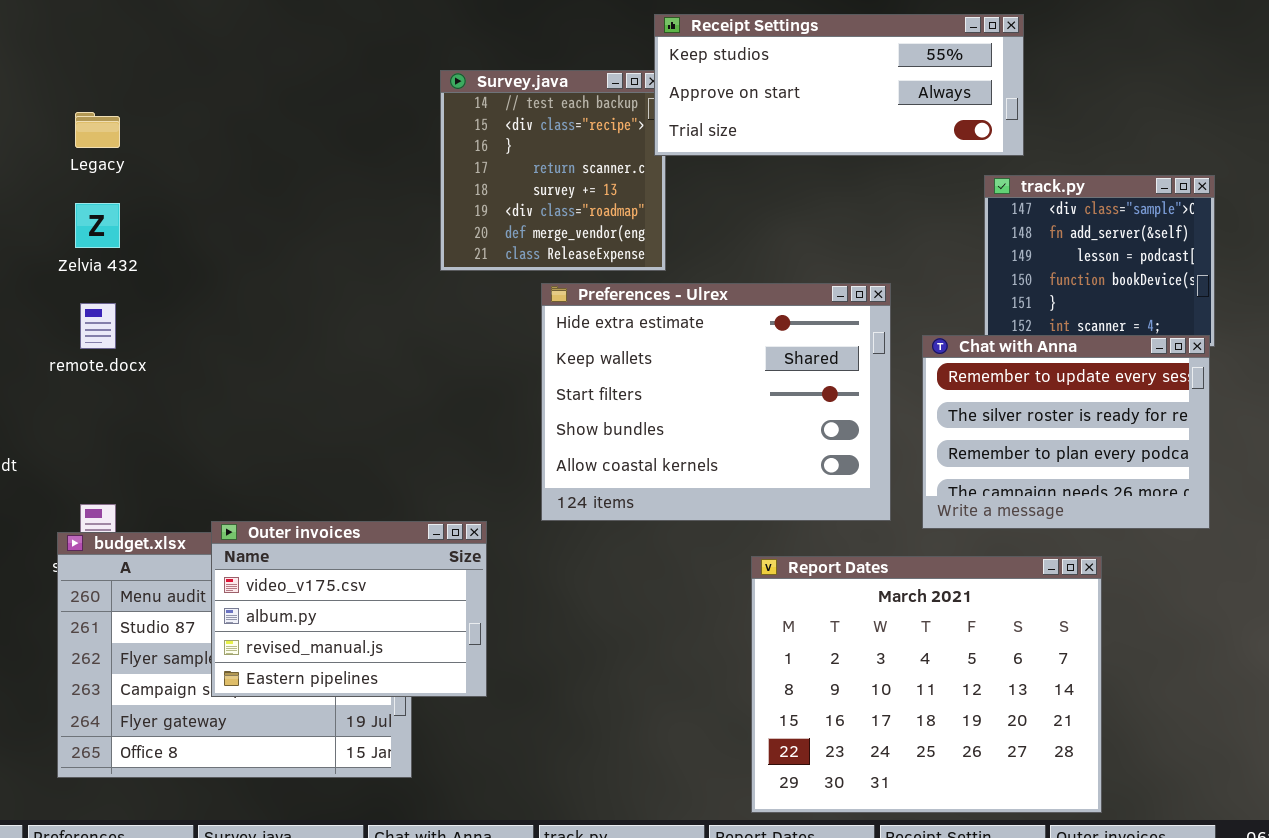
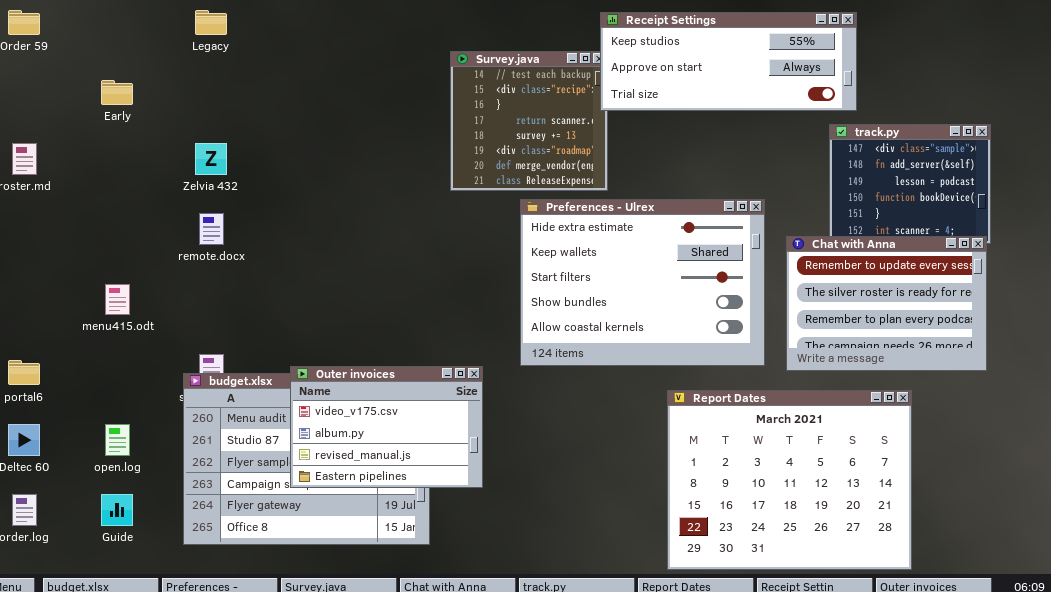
Legacy: [75,112,120,148] -> [195,10,227,35], moved

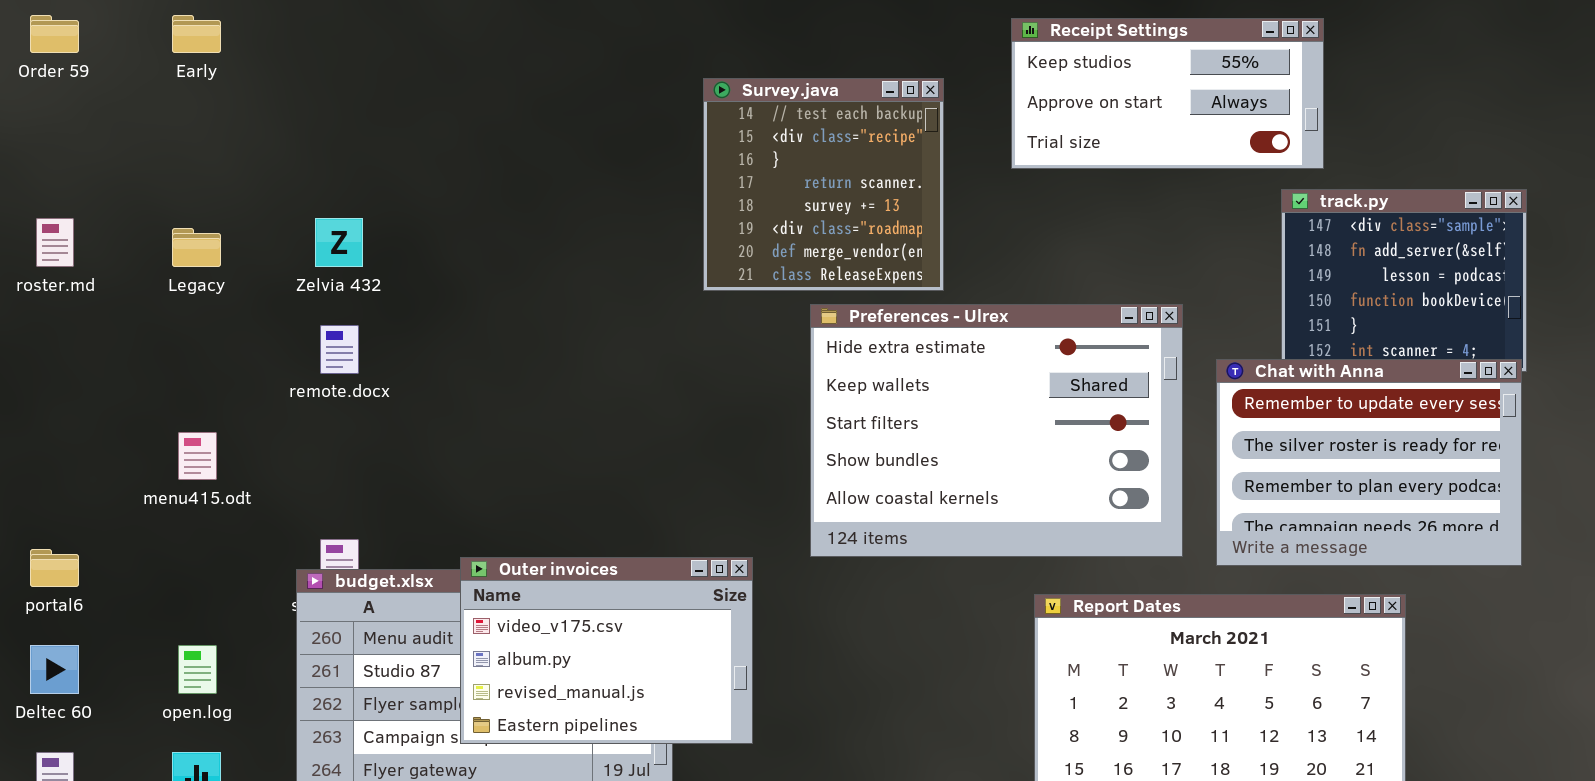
Legacy: [195,10,227,35] -> [172,228,221,267], moved
Receipt Settings: [600,12,857,111] -> [1011,18,1324,169], resized
Early: [101,80,133,105] -> [172,15,221,53], moved

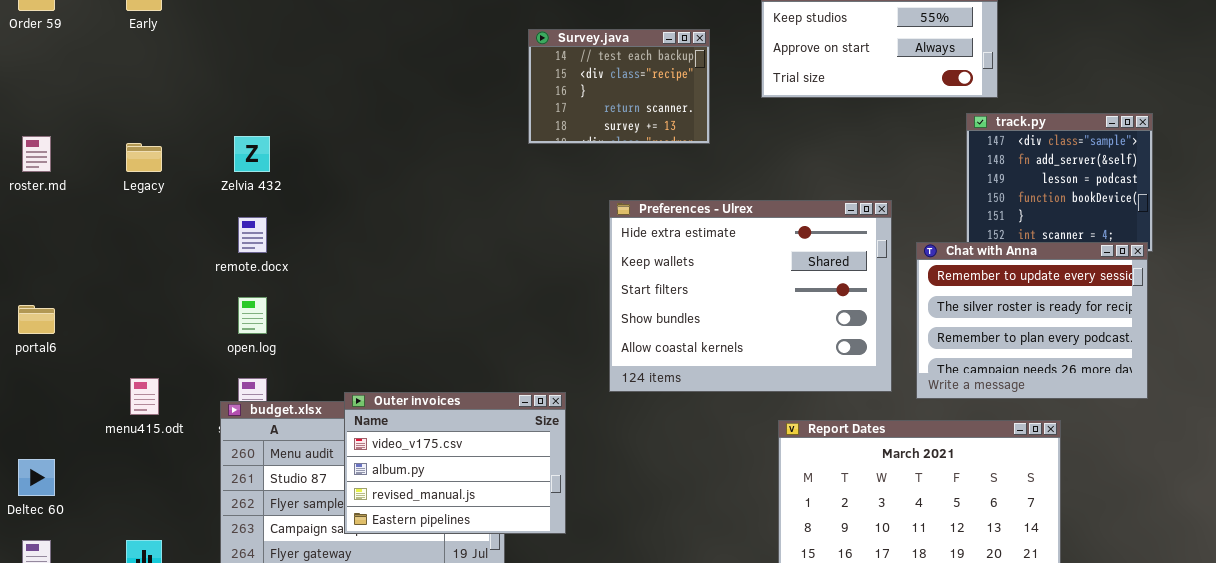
Survey.java: [703,78,944,291] -> [528,29,710,144], resized
menu415.odt: [178,432,217,480] -> [130,378,159,415], moved
portal6: [30,549,79,587] -> [18,305,55,334], moved
open.log: [178,645,217,694] -> [238,297,267,334], moved

